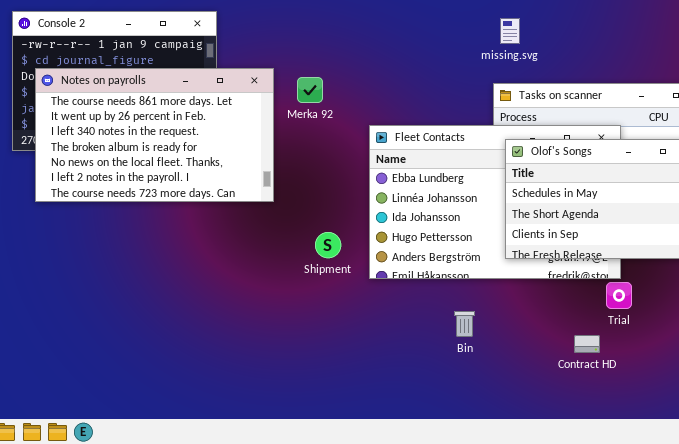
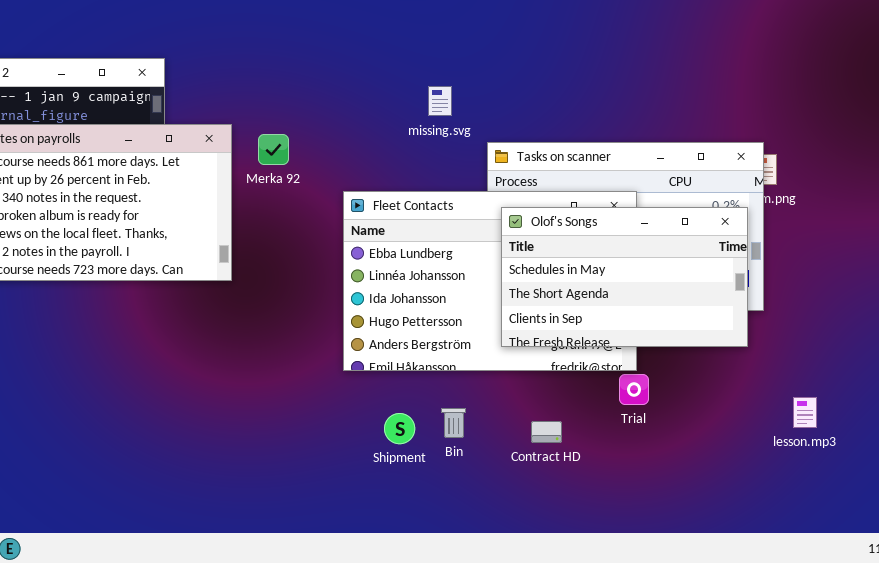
missing.svg: [500,18,520,44] -> [428,86,452,116], moved
Shipment: [315,232,341,258] -> [384,413,415,444], moved
Contract HD: [574,335,600,353] -> [531,421,562,443], moved

